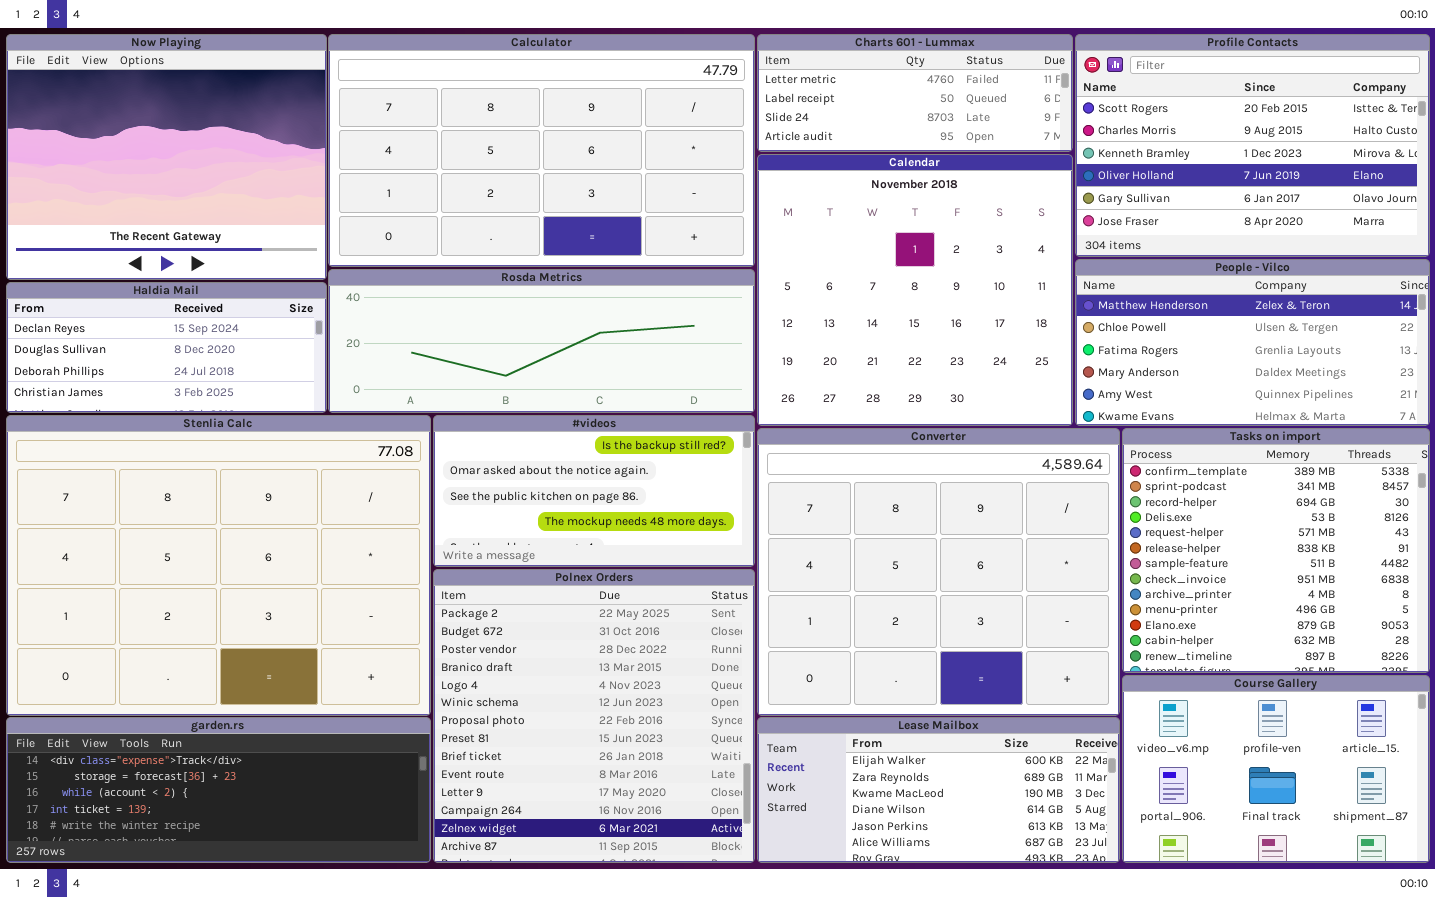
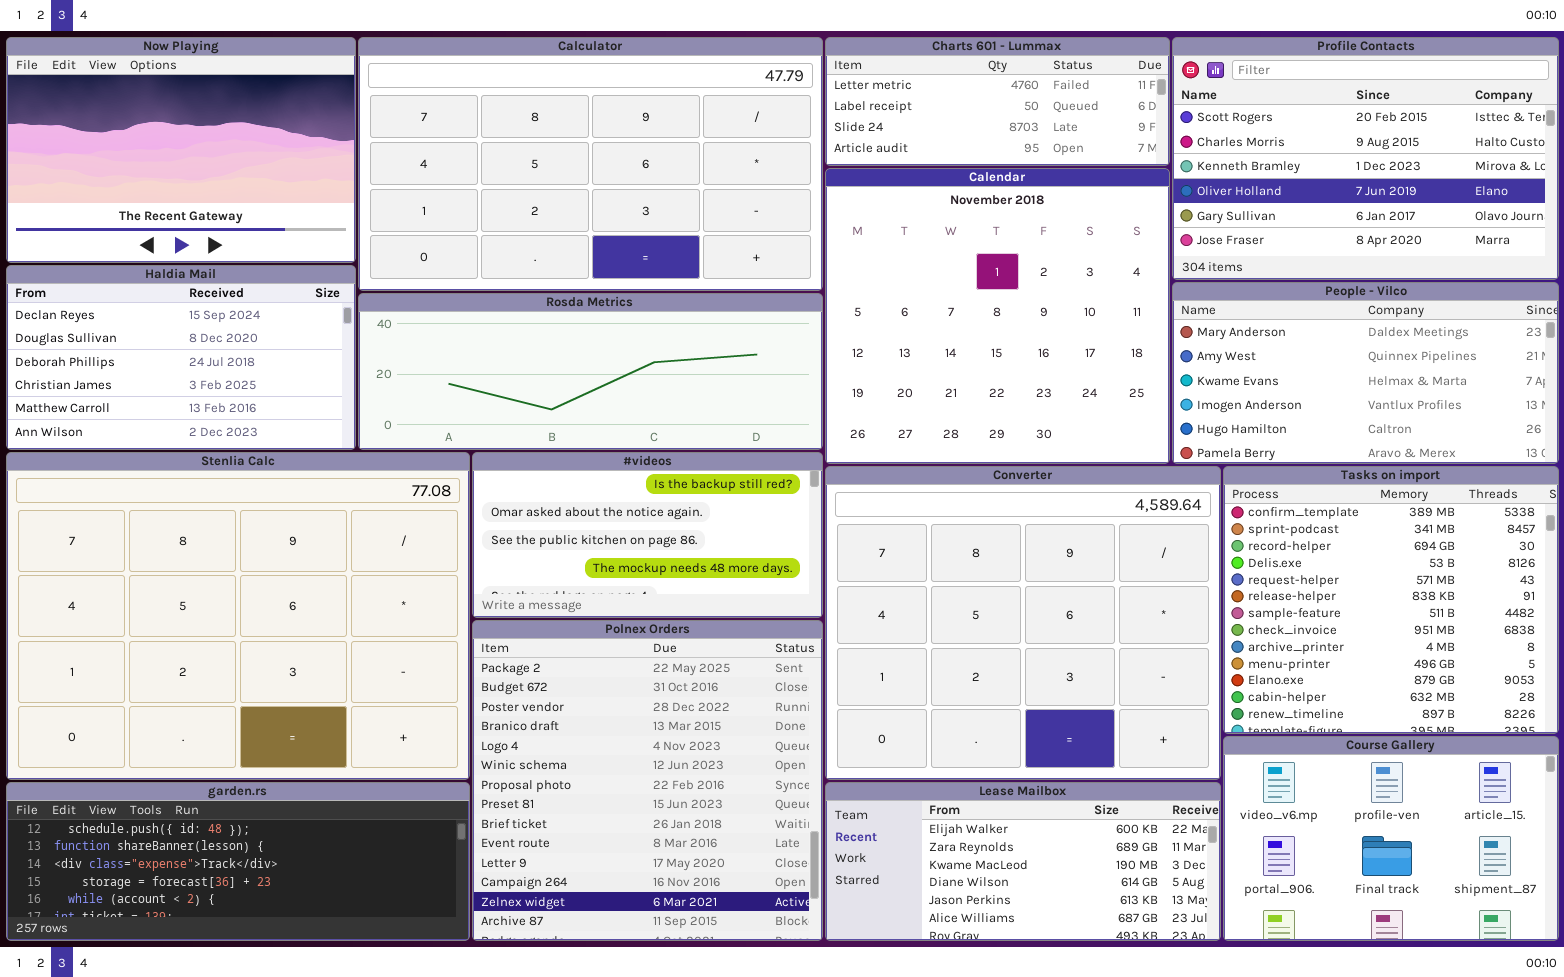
Now Playing: [6,34,327,280] -> [6,37,356,263], resized
People - Vilco: [1075,259,1430,426] -> [1172,282,1559,464], scrolled down 3 rows
Haldia Mail: [6,282,327,413] -> [6,265,356,450], resized
garden.rs: [6,717,431,863] -> [6,782,470,941], scrolled up 2 rows

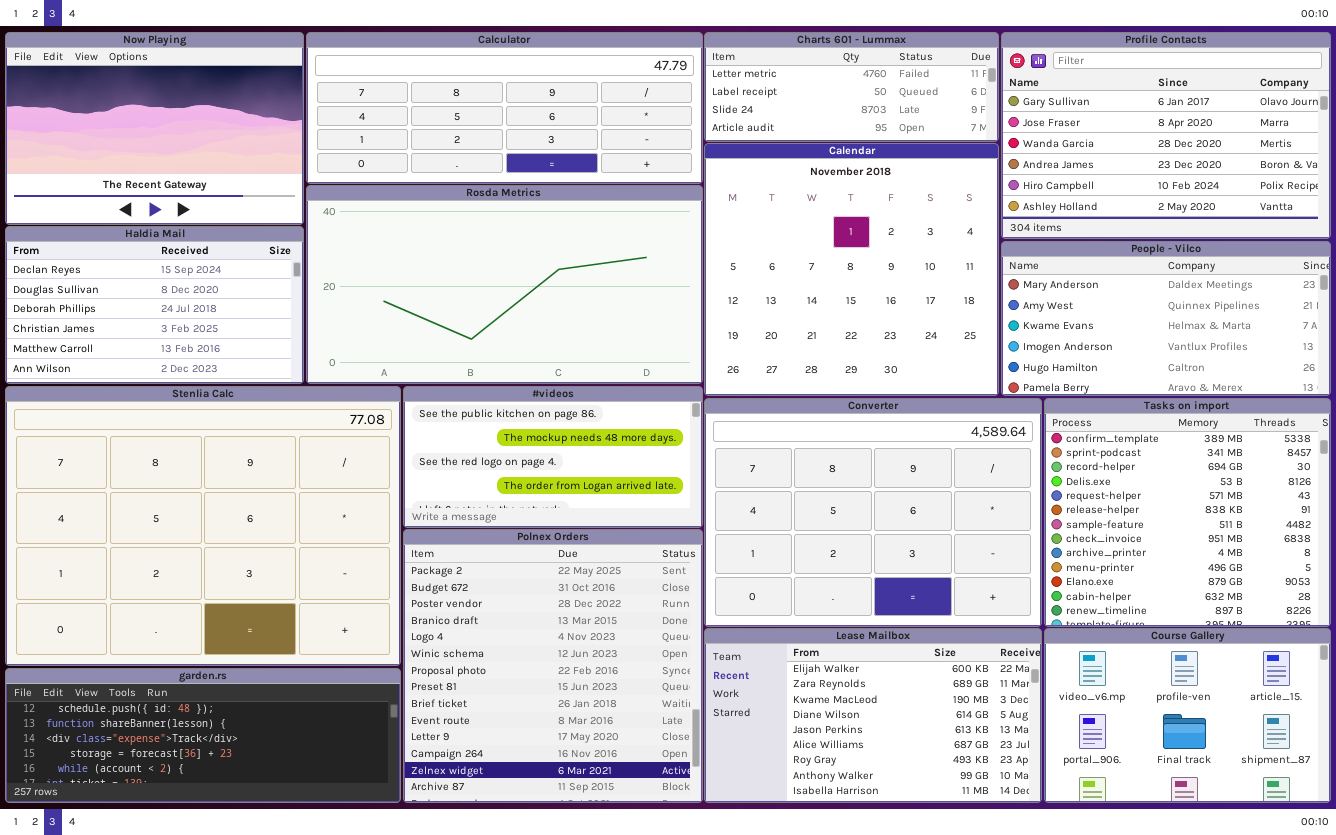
Calculator: [358,37,823,291] -> [306,32,703,184], resized
Profile Contacts: [1172,37,1559,280] -> [1001,32,1331,239], scrolled down 4 rows
Rosda Metrics: [358,293,823,450] -> [306,185,703,384], resized
#videos: [472,452,823,618] -> [403,386,703,528], scrolled down 2 rows
Converter: [825,466,1221,780] -> [704,398,1042,627], resized
Lease Mailbox: [825,782,1221,941] -> [704,628,1042,803], resized

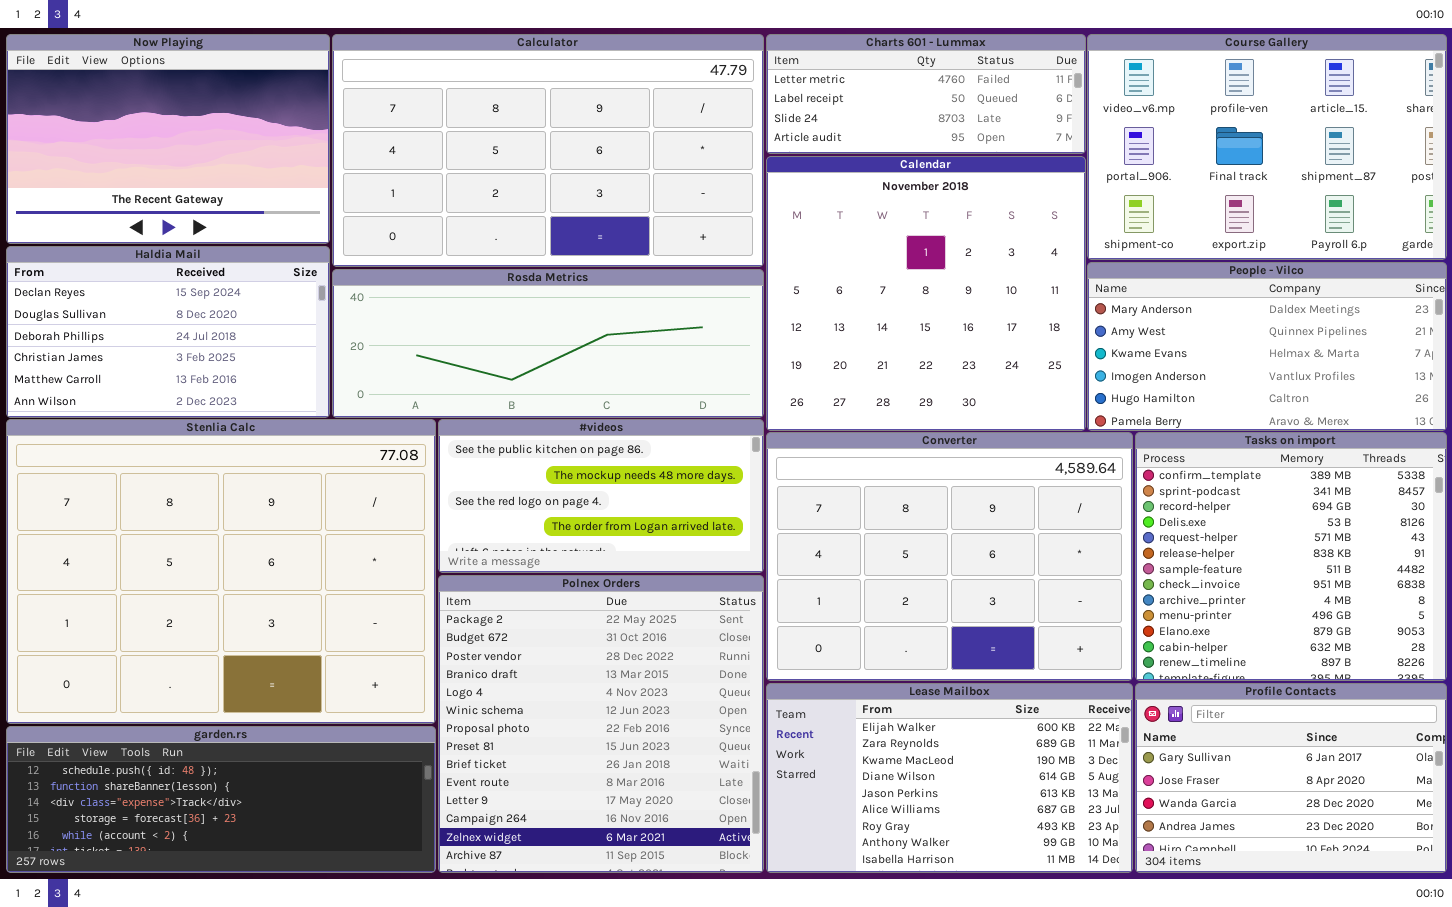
Calculator: [306,32,703,184] -> [332,34,764,267], resized
Profile Contacts: [1001,32,1331,239] -> [1135,683,1447,873], moved, resized
Rosda Metrics: [306,185,703,384] -> [332,269,764,418], resized
Course Gallery: [1044,628,1331,803] -> [1087,34,1447,260], moved, resized

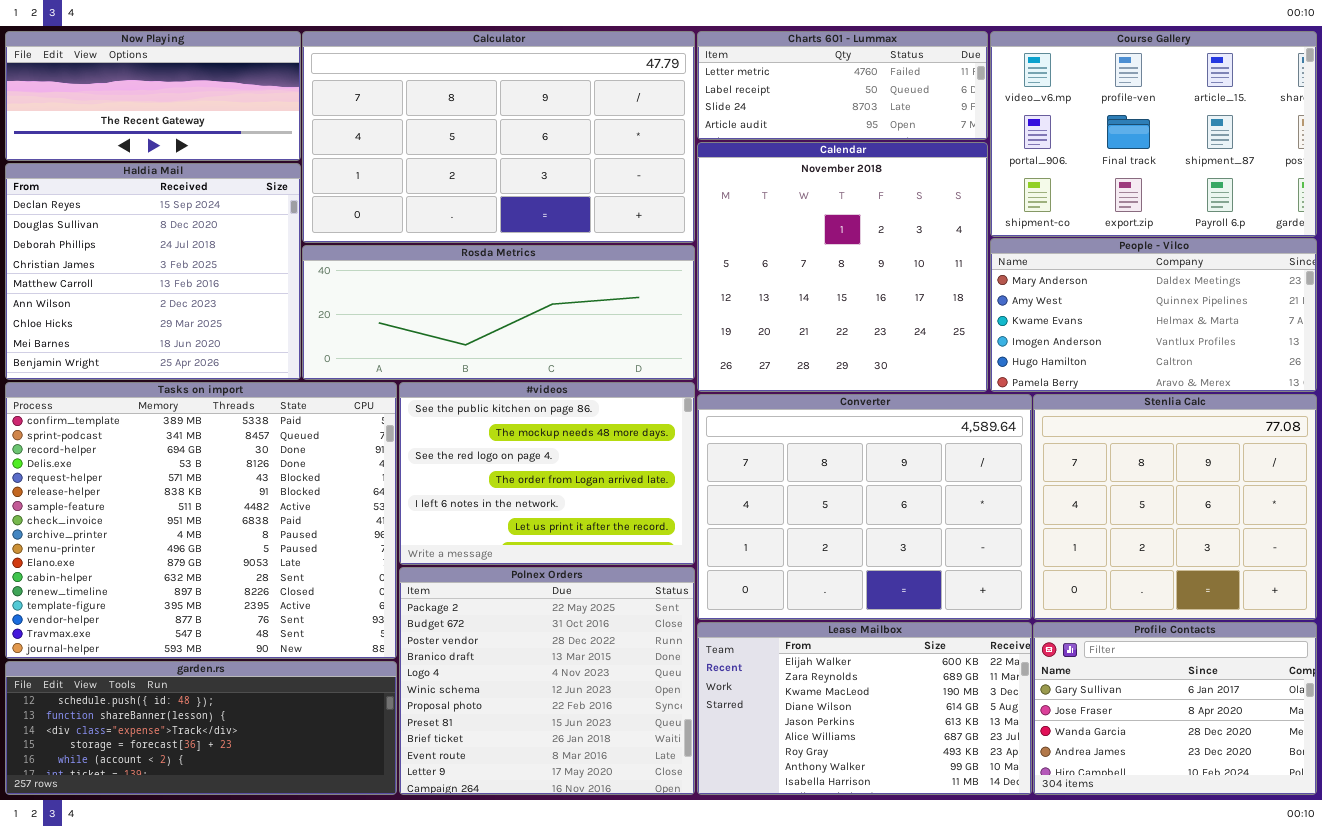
Now Playing: [6,34,330,244] -> [5,31,301,161], resized
Haldia Mail: [6,246,330,418] -> [5,163,301,380], resized
Stenlia Calc: [6,419,436,724] -> [1033,394,1317,620], moved, resized
#videos: [438,419,764,573] -> [399,382,695,565], resized
Tasks on import: [1135,432,1447,681] -> [5,382,397,659], moved, resized
Polnex Orders: [438,575,764,873] -> [399,567,695,795], resized

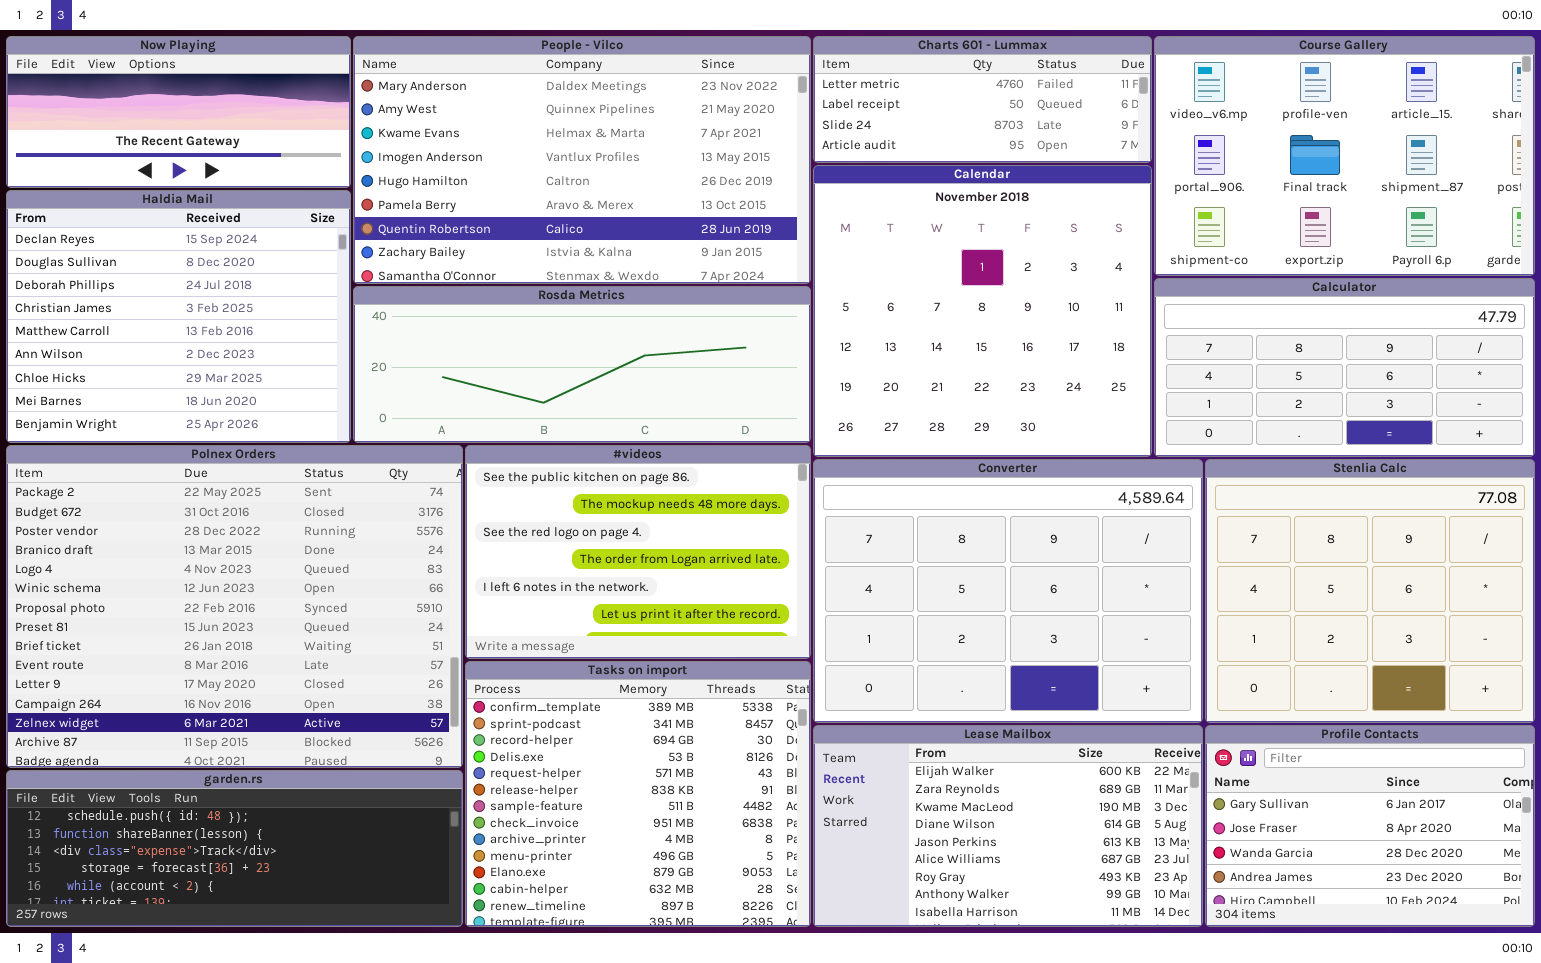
Calculator: [302,31,695,243] -> [1154,278,1535,457], moved, resized
People - Vilco: [990,238,1317,392] -> [353,36,811,284], moved, resized
Tasks on import: [5,382,397,659] -> [465,661,811,927], moved, resized
Polnex Orders: [399,567,695,795] -> [6,445,463,768], moved, resized

